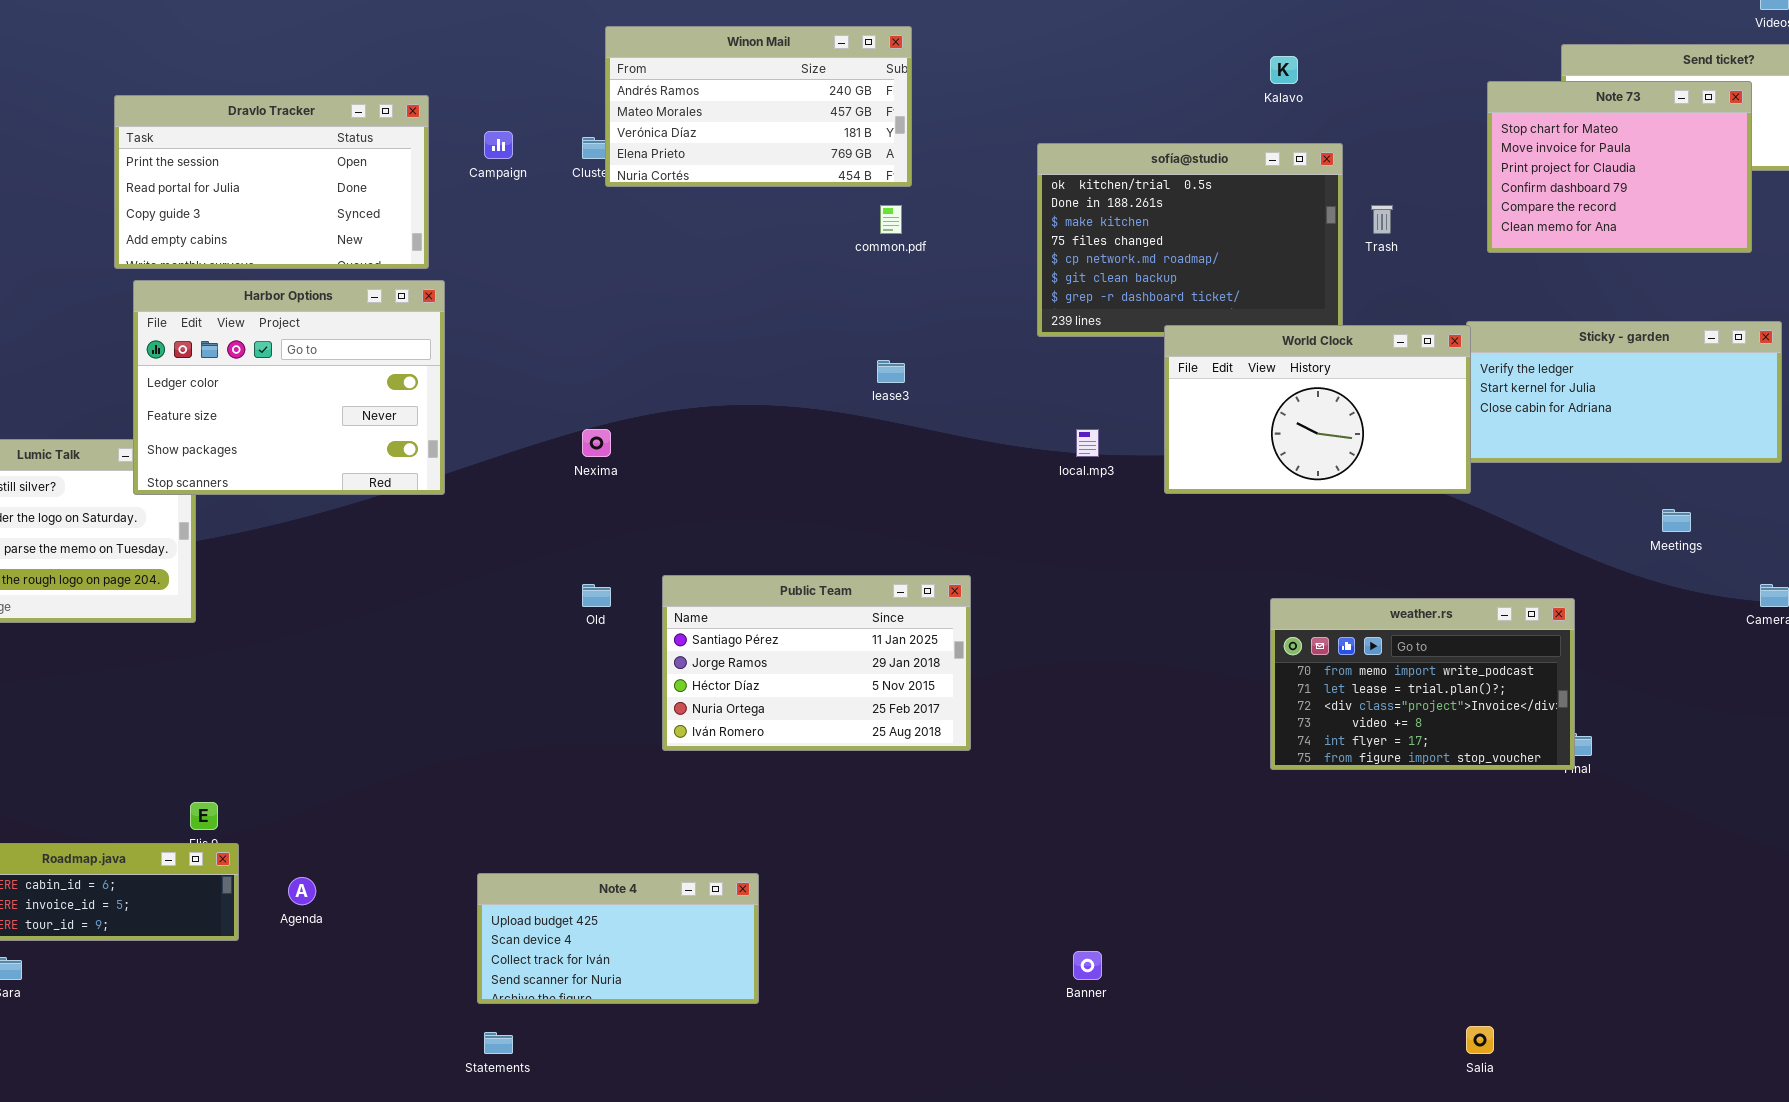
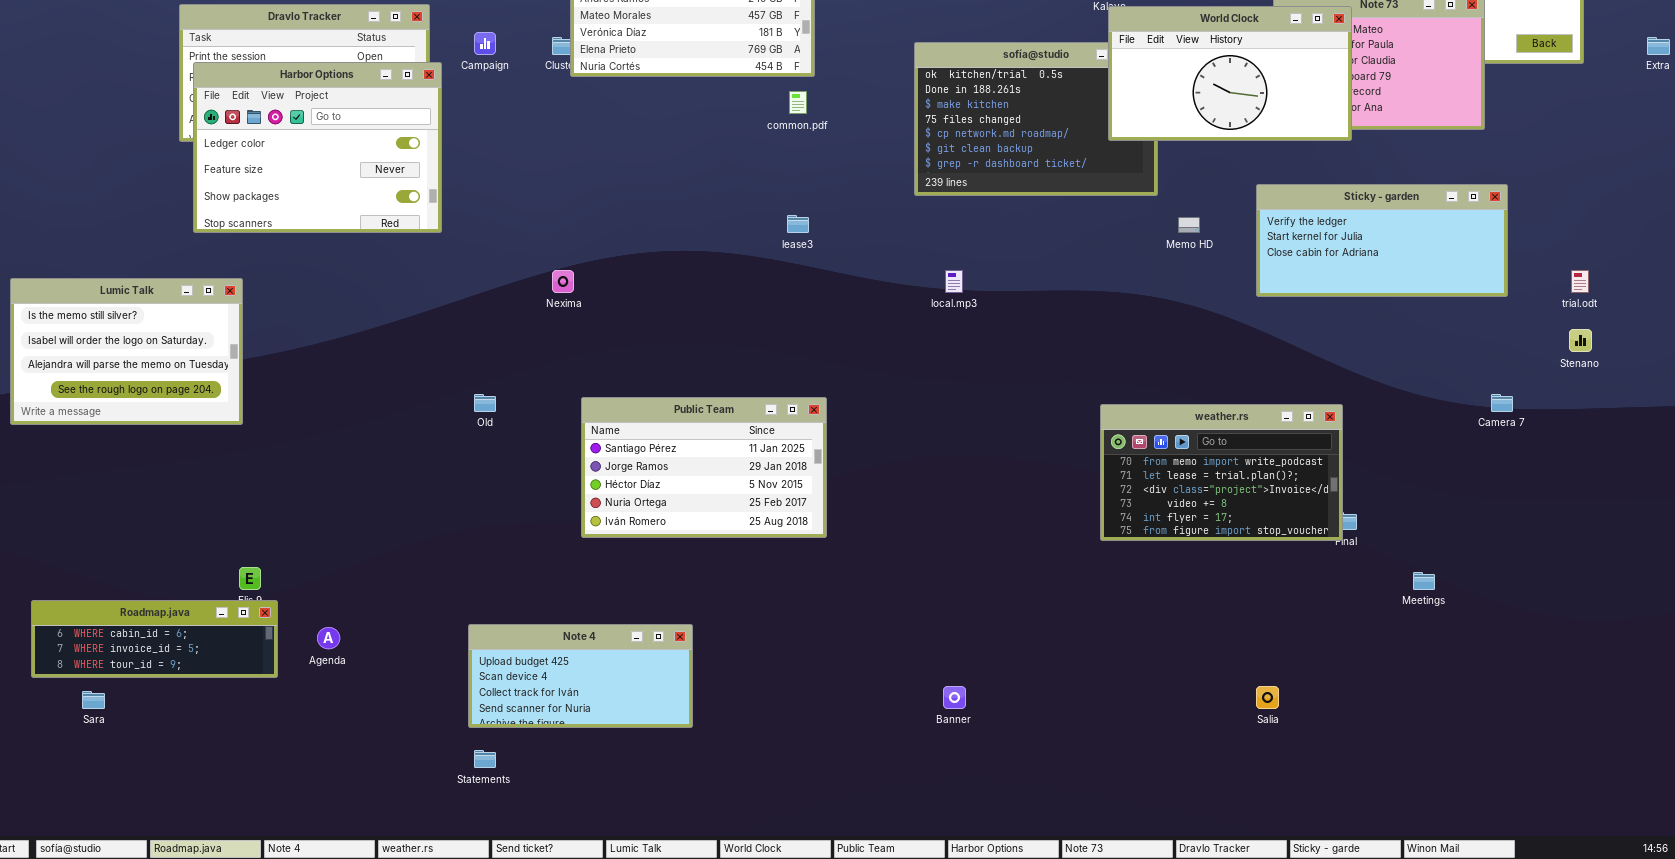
Harbor Options: [133,280,445,495] -> [193,62,442,233], moved
World Clock: [1164,325,1471,494] -> [1108,6,1352,141], moved
Meetings: [1662,509,1691,532] -> [1413,572,1435,590], moved
Public Team: [662,575,971,751] -> [581,397,827,538], moved
Old: [582,584,611,607] -> [474,394,496,412], moved
Salia: [1466,1026,1494,1054] -> [1256,686,1279,709], moved

